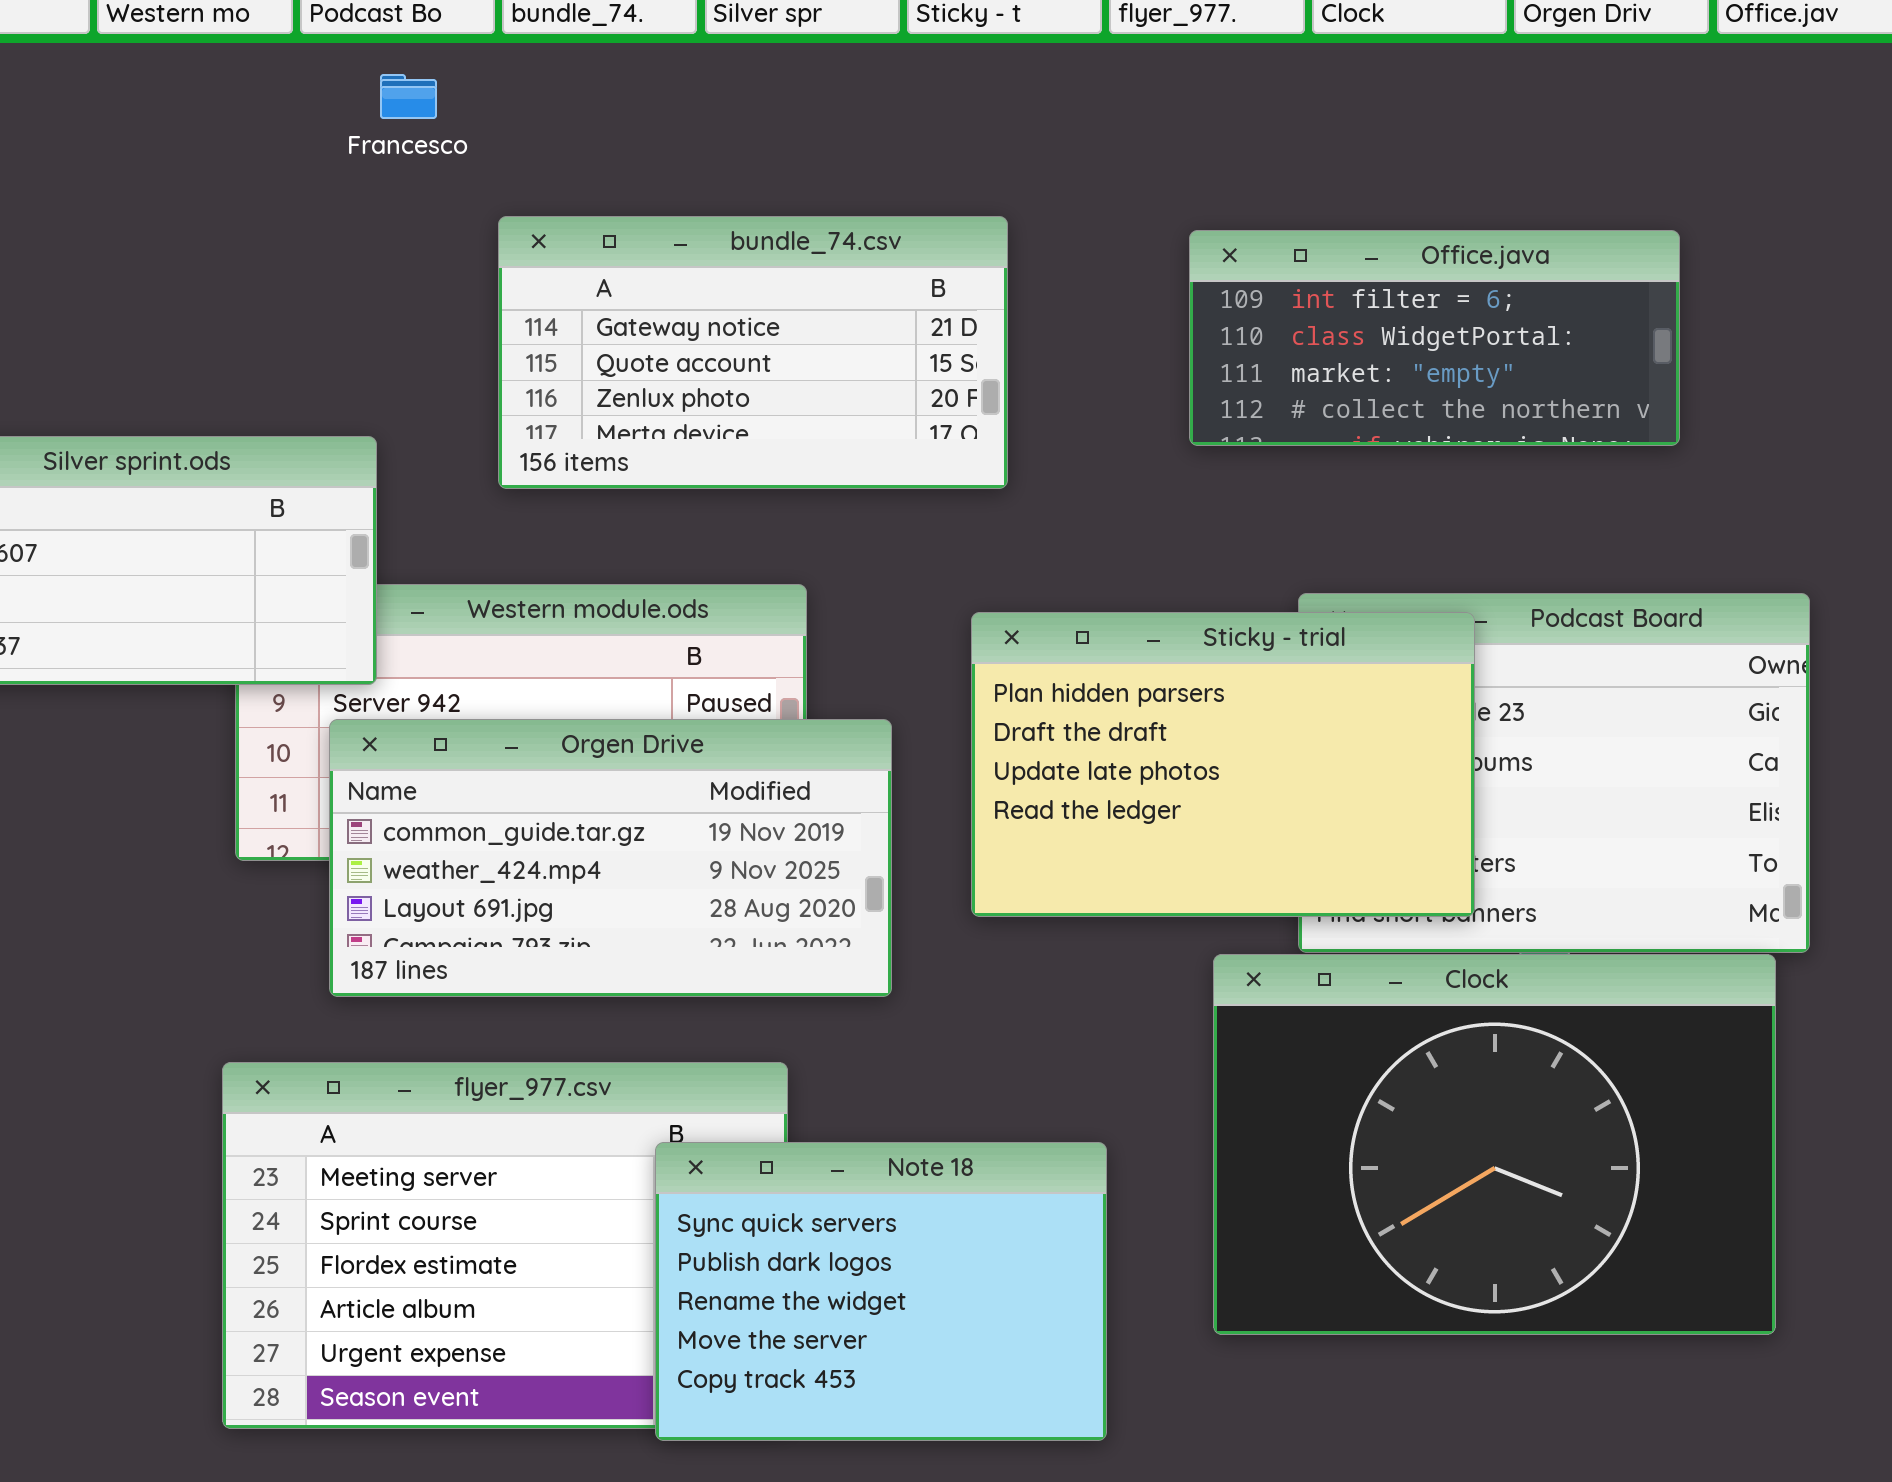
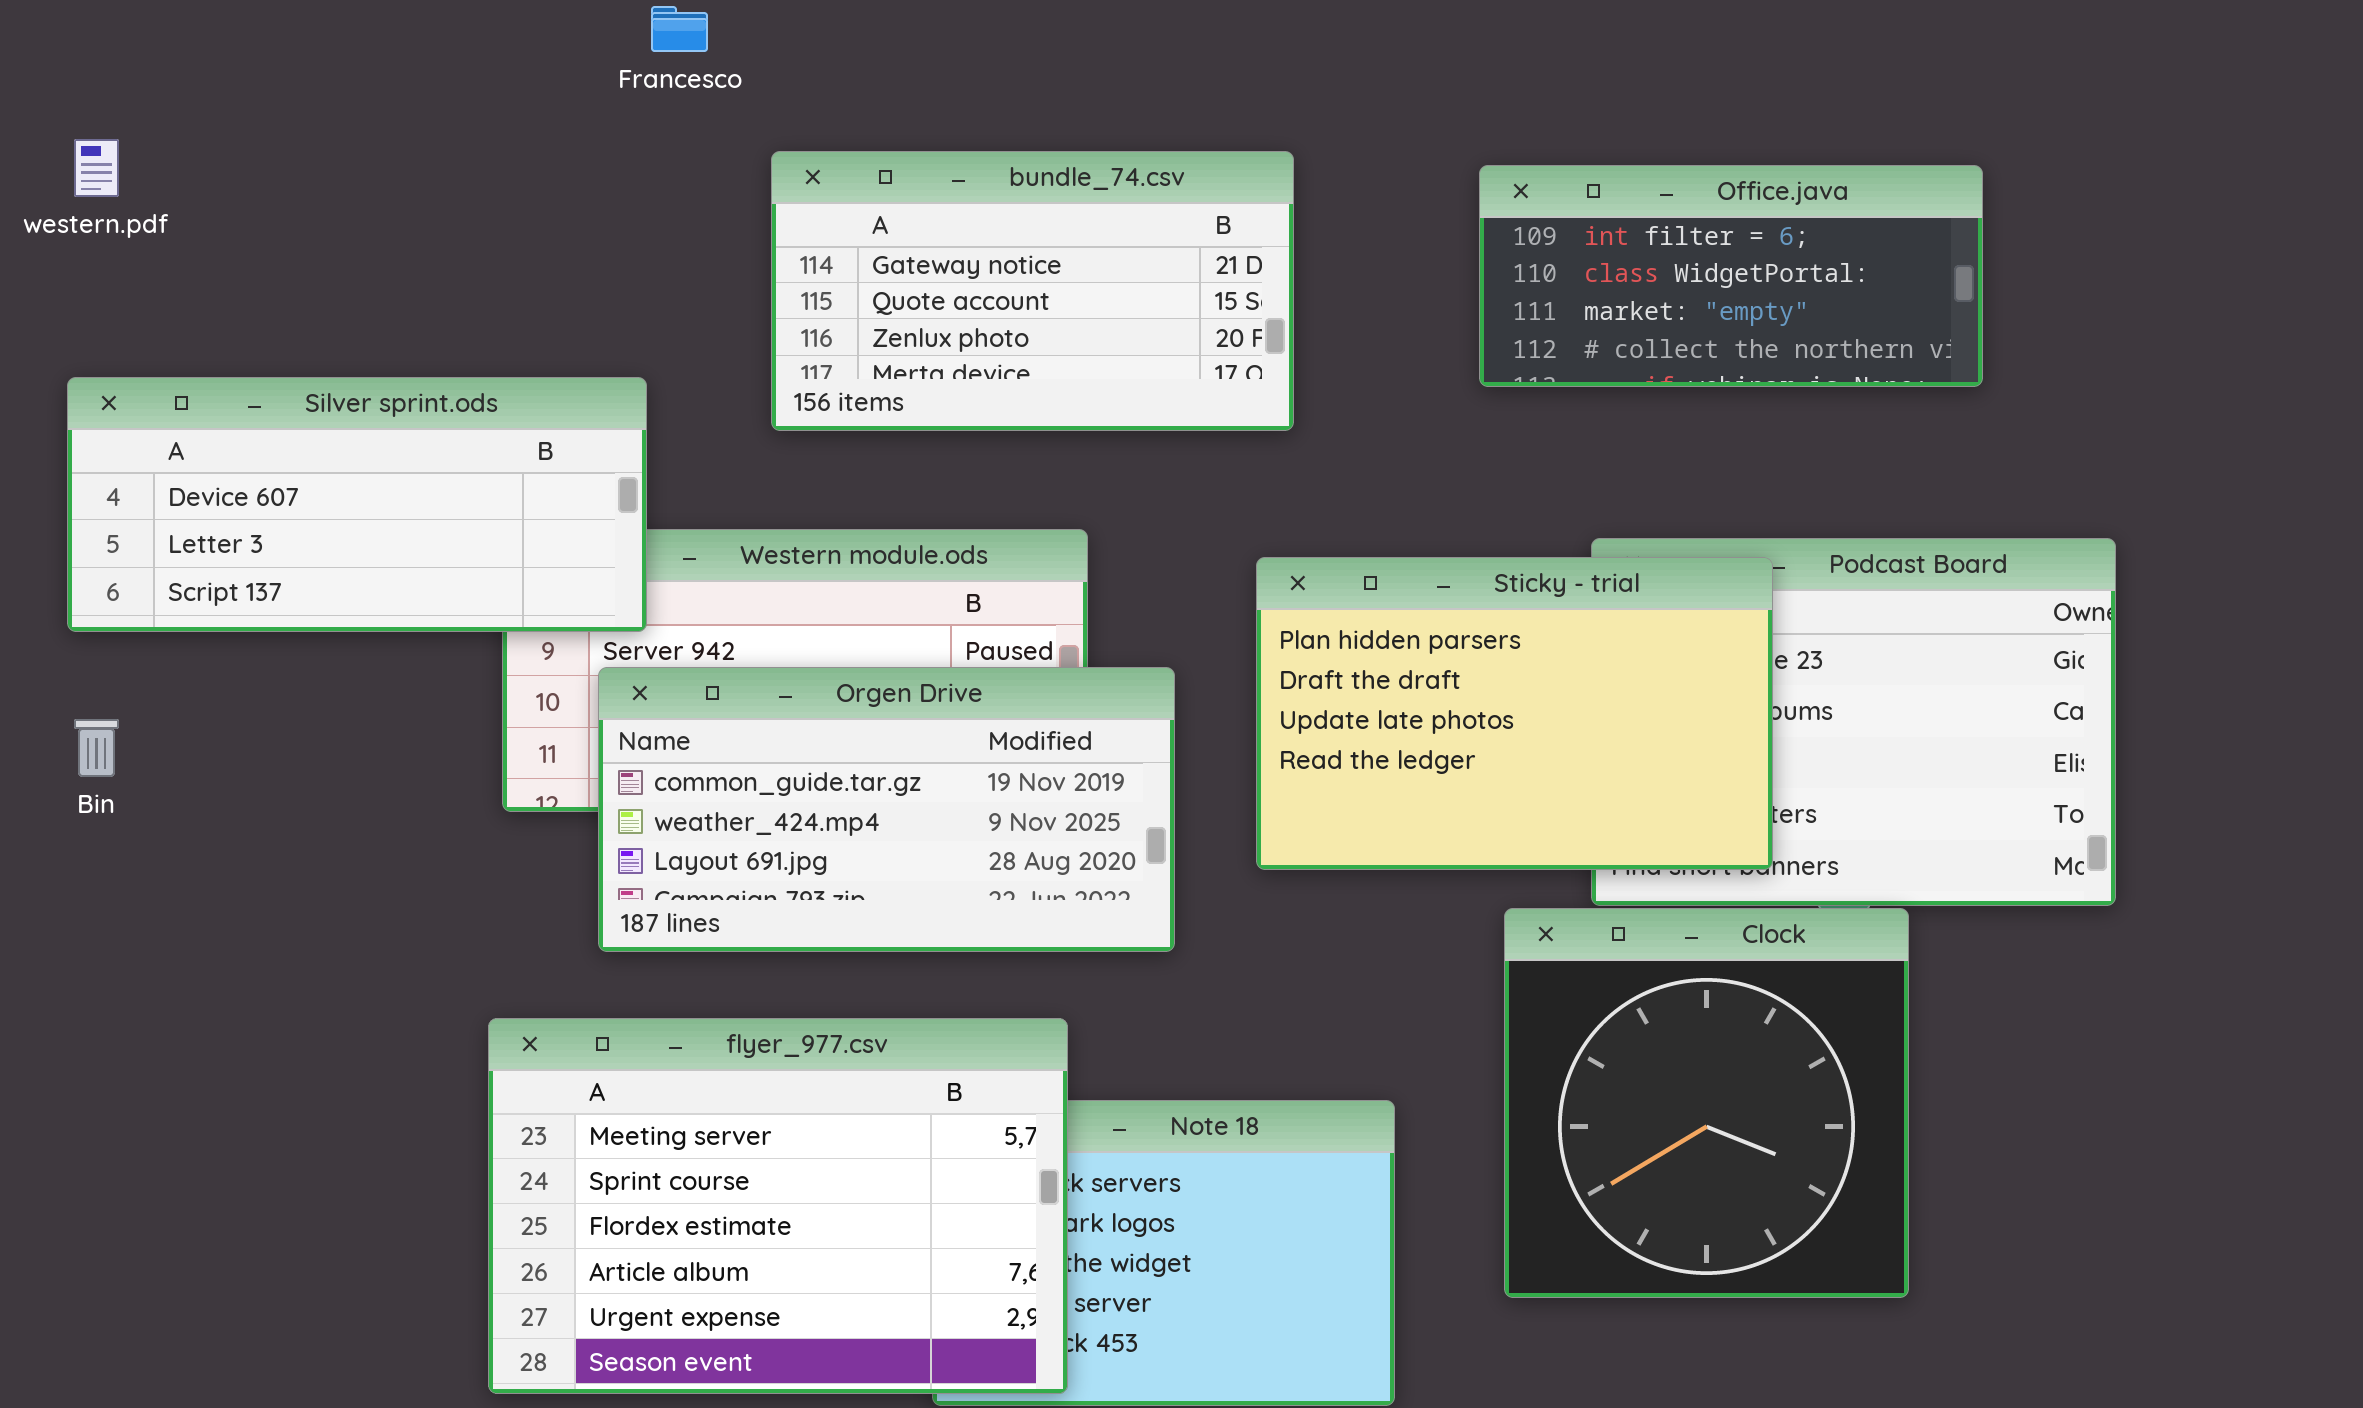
Clock: [1213,954,1776,1335] -> [1504,908,1909,1298], resized
flyer_977.csv: [222,1062,788,1429] -> [488,1018,1068,1394], raised

